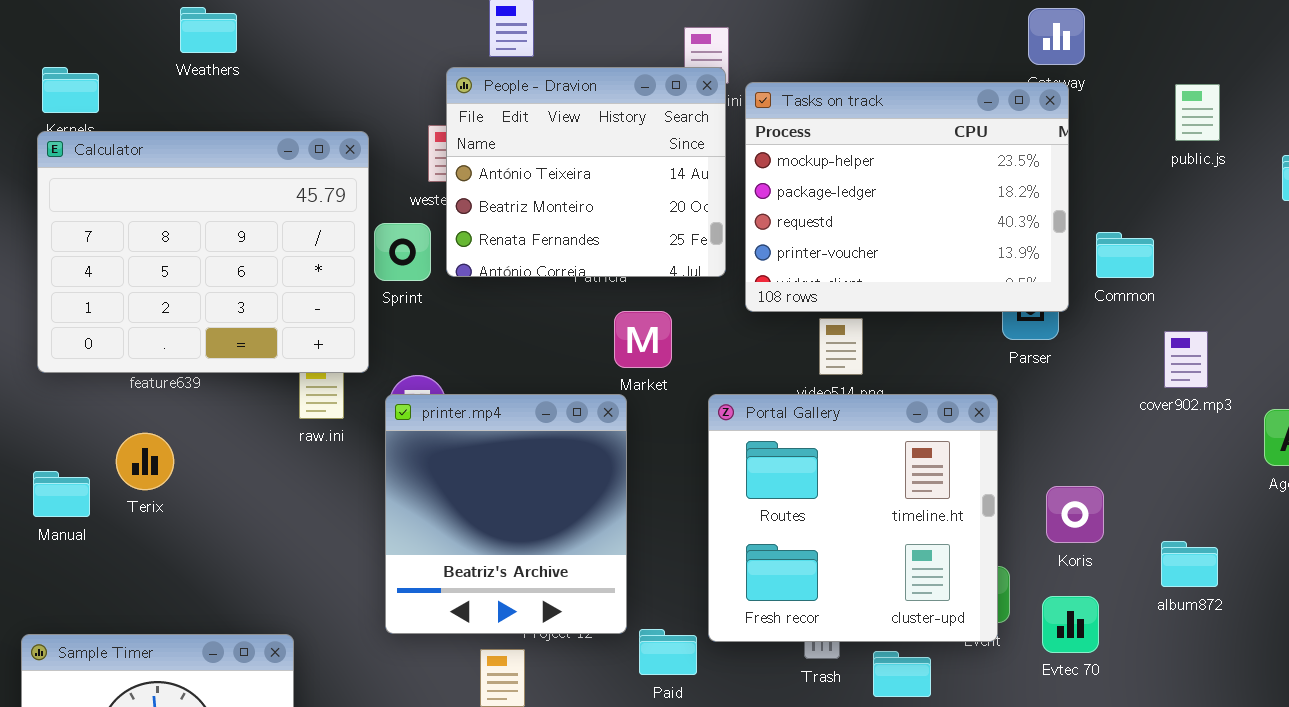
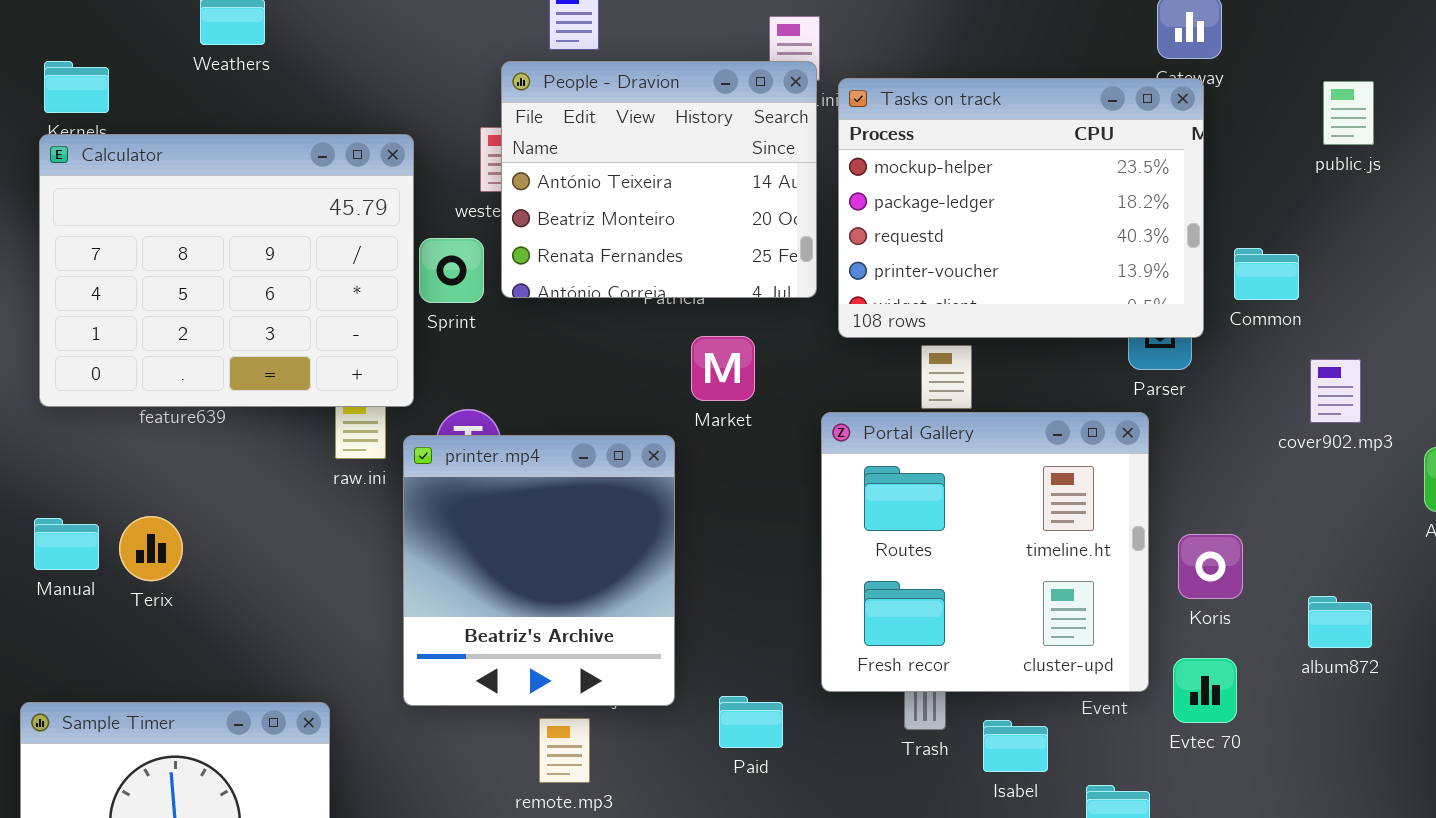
printer.mp4: [385,394,627,634] -> [403,435,675,706], moved
Portal Gallery: [708,394,998,642] -> [821,412,1149,692], moved
Terix: [116,433,174,490] -> [119,516,183,581], moved

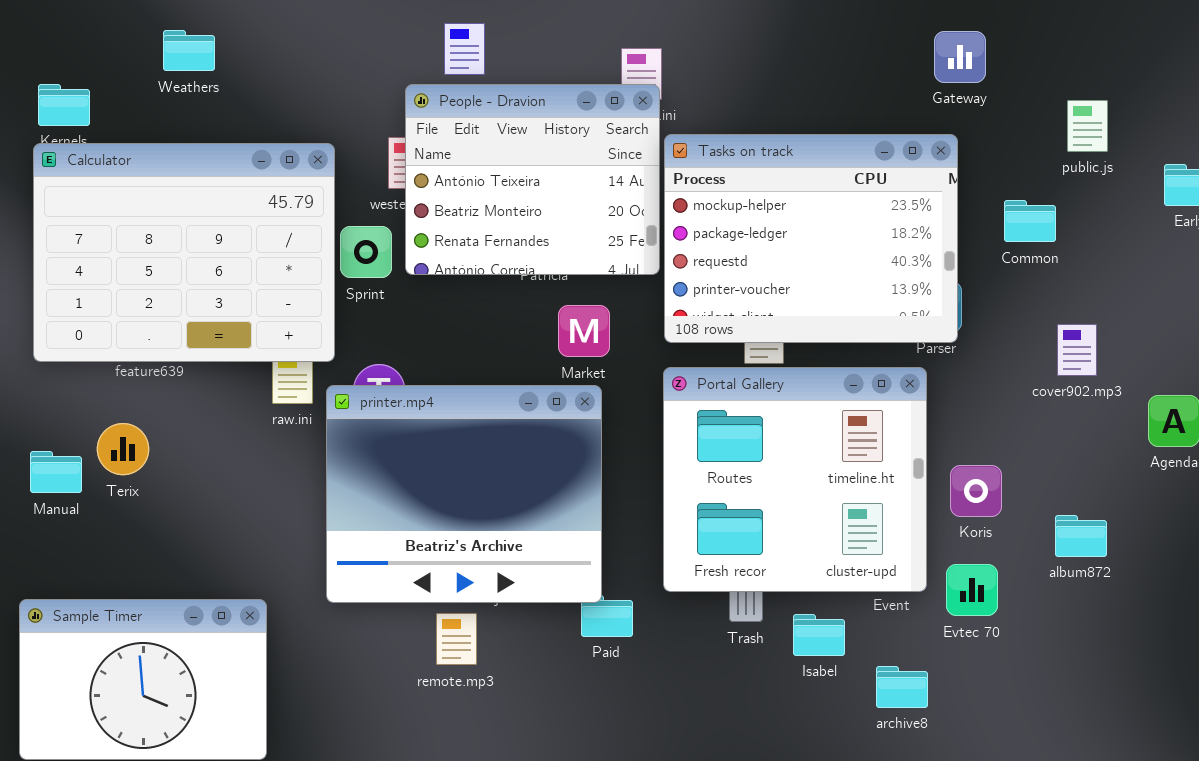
Tasks on track: [838,78,1204,338] -> [664,134,958,343], moved
Common: [1234,248,1299,300] -> [1004,200,1056,242], moved
printer.mp4: [403,435,675,706] -> [326,385,602,603], resized
Terix: [119,516,183,581] -> [97,423,149,475], moved

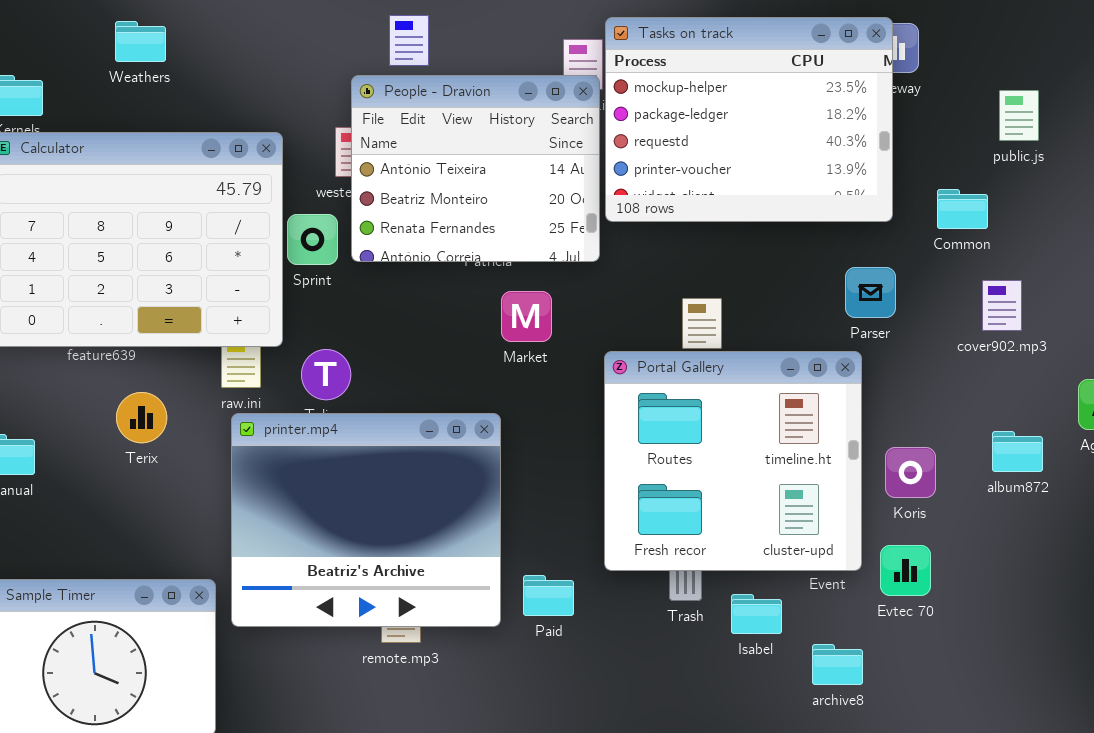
Tasks on track: [664,134,958,343] -> [605,17,893,222], moved
cover902.mp3: [1057,324,1097,376] -> [982,280,1022,331], moved
printer.mp4: [326,385,602,603] -> [231,413,501,627], moved
Terix: [97,423,149,475] -> [116,392,167,443], moved
album872: [1055,515,1107,557] -> [992,431,1043,472], moved

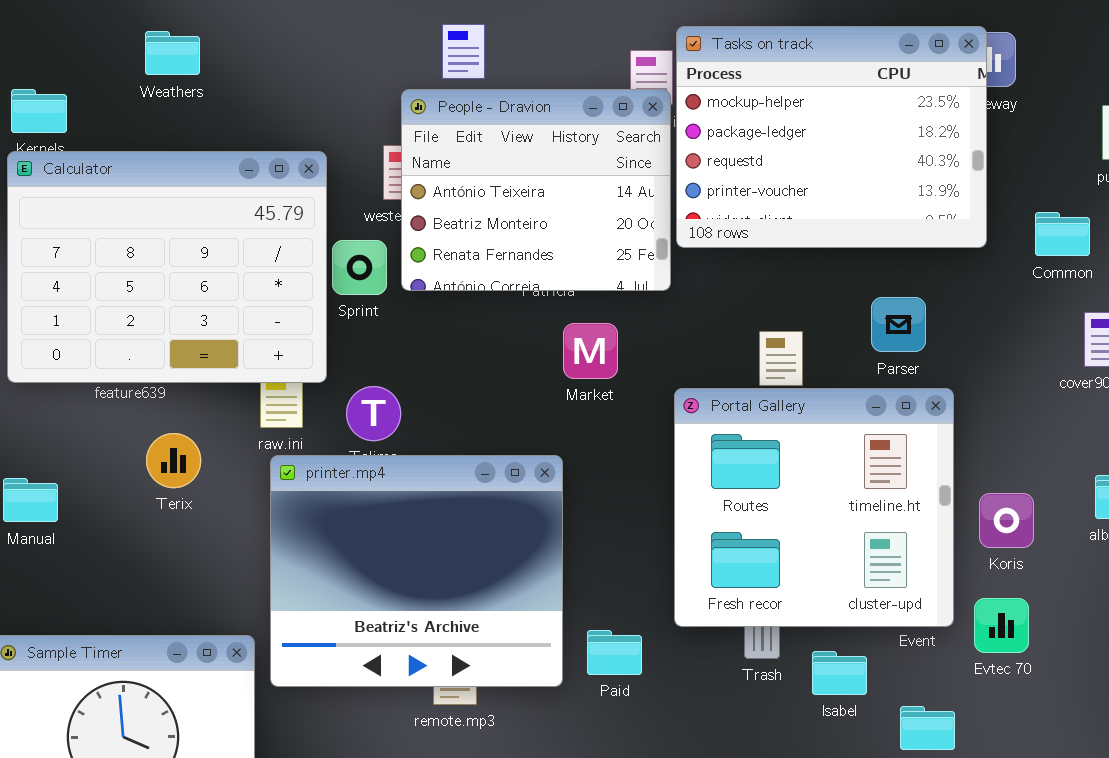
Parser: [845,267,896,318] -> [871,297,926,352], moved

